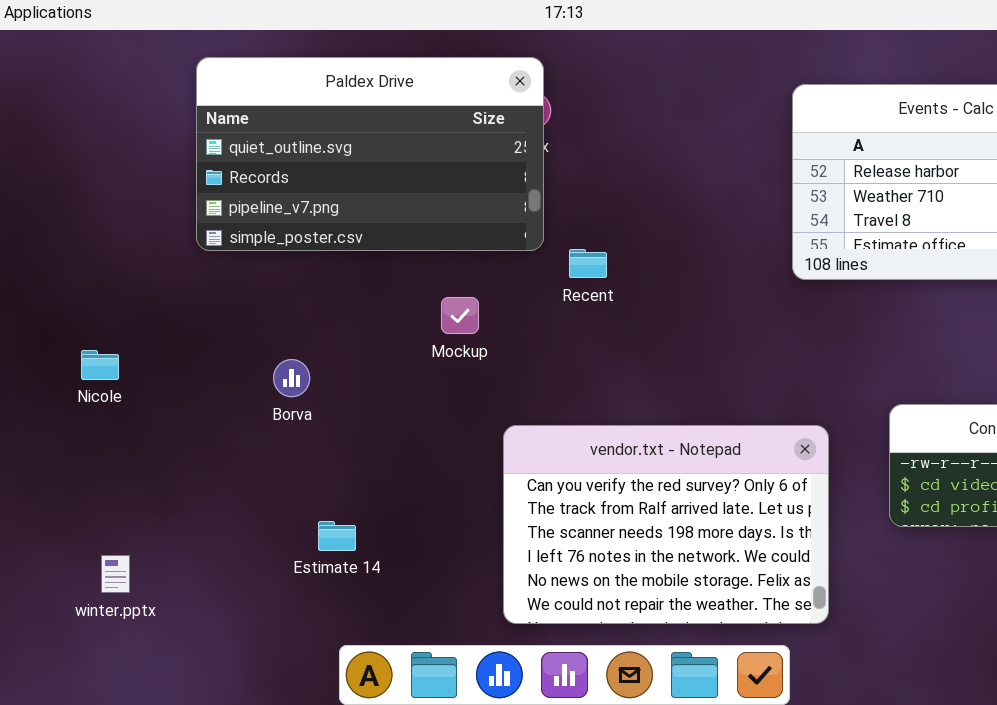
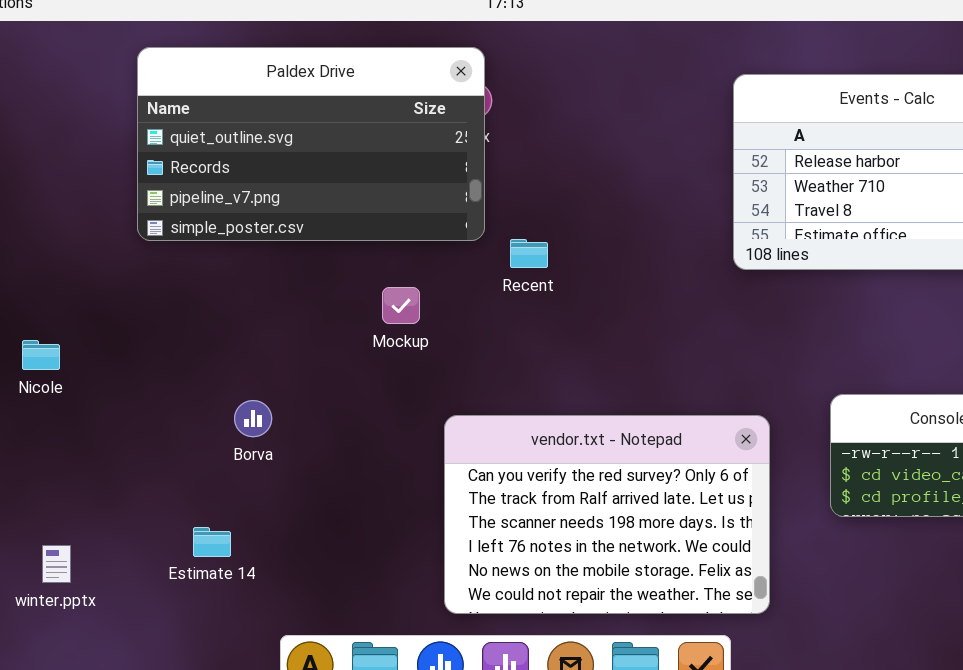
Borva: [273,359,310,397] -> [234,400,272,437], moved
Estimate 14: [318,521,356,551] -> [193,527,231,557], moved

